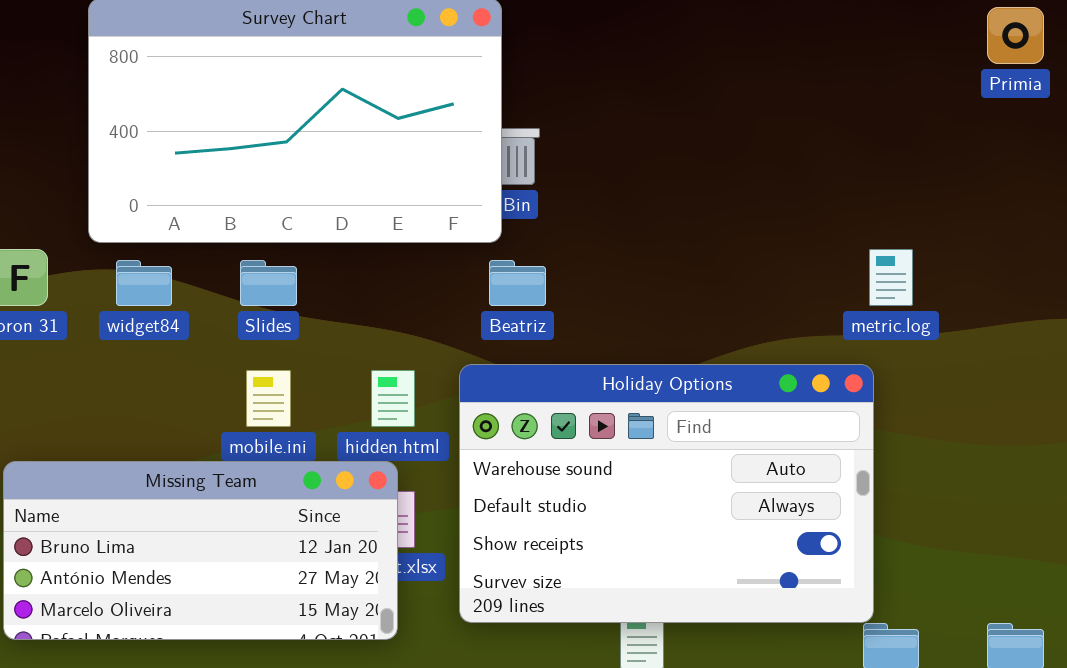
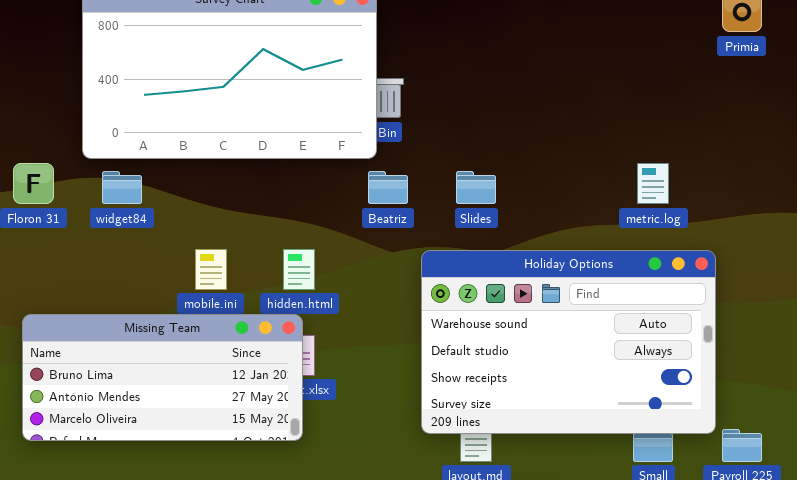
Slides: [240,260,297,306] -> [456,171,496,204], moved
Holiday Options: [459,364,874,623] -> [421,250,716,434], moved

